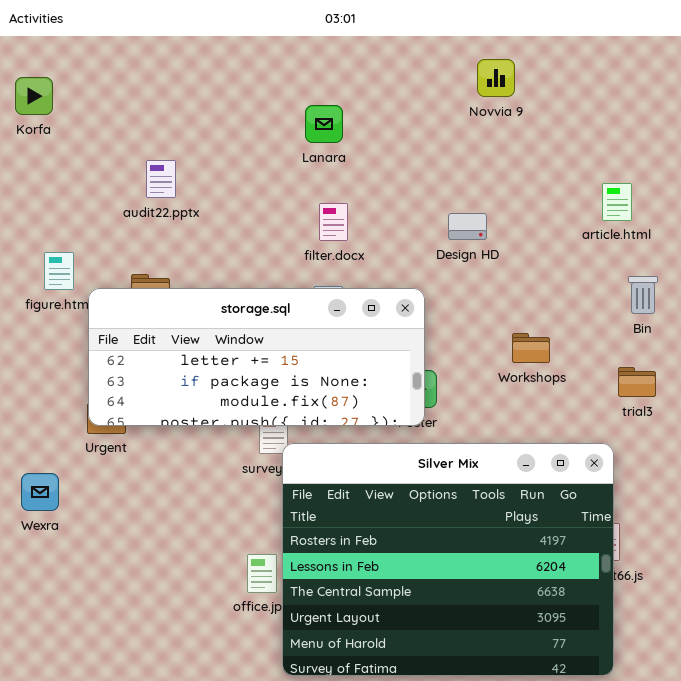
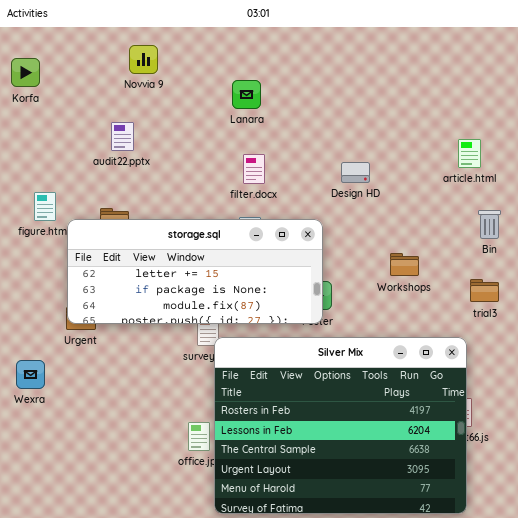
Novvia 9: [477,59,515,97] -> [129,45,158,74], moved

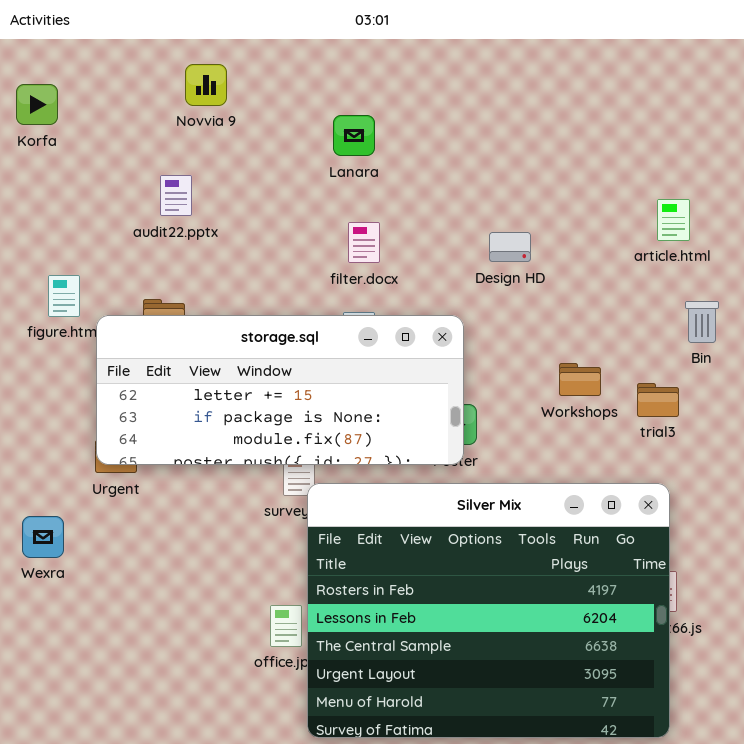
trial3: [470,279,499,302] -> [637,383,679,417], moved

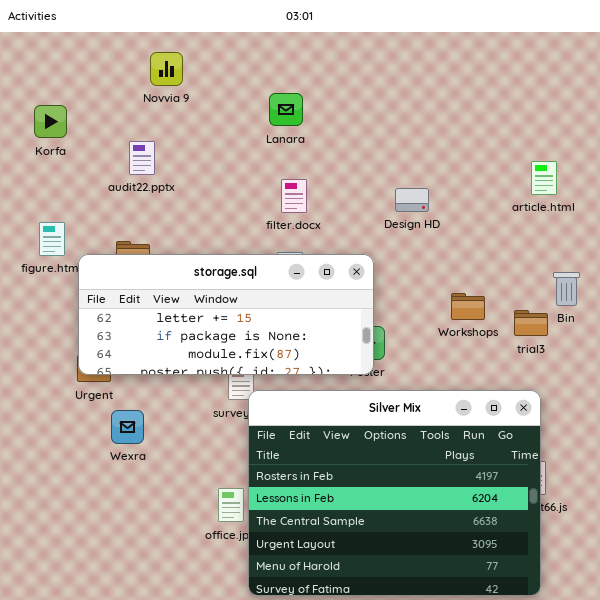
Korfa: [16,84,58,125] -> [34,105,67,138], moved
Bin: [685,301,719,343] -> [553,272,580,306], moved
Wexra: [22,516,64,558] -> [111,410,144,444], moved

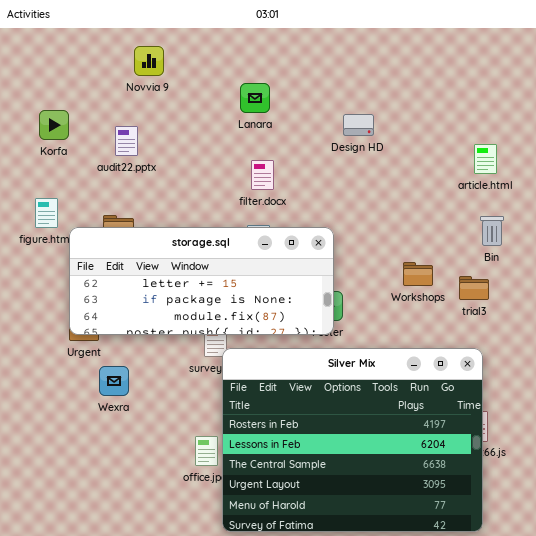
Korfa: [34,105,67,138] -> [39,110,69,140], moved
Design HD: [395,188,429,212] -> [343,114,374,136], moved
Bin: [553,272,580,306] -> [480,216,504,246], moved

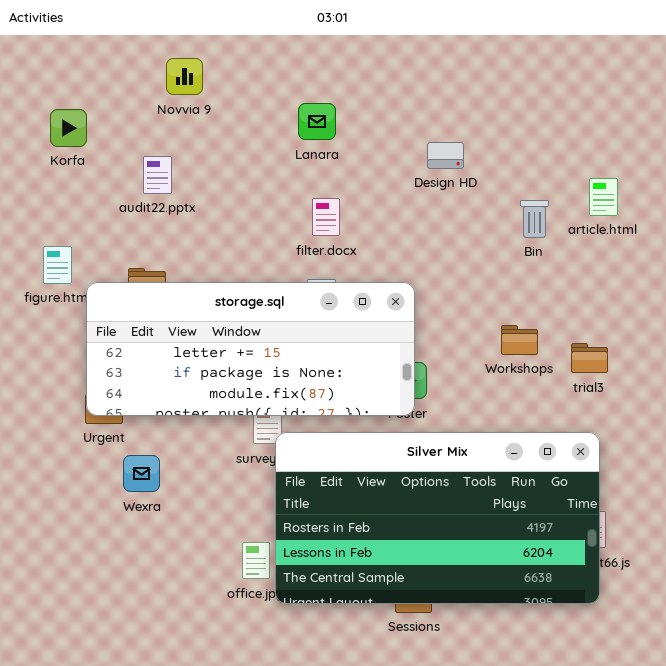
Korfa: [39,110,69,140] -> [50,109,87,147], moved
Bin: [480,216,504,246] -> [520,200,549,238], moved
Silver Mix: [222,348,483,532] -> [275,432,600,604], resized

